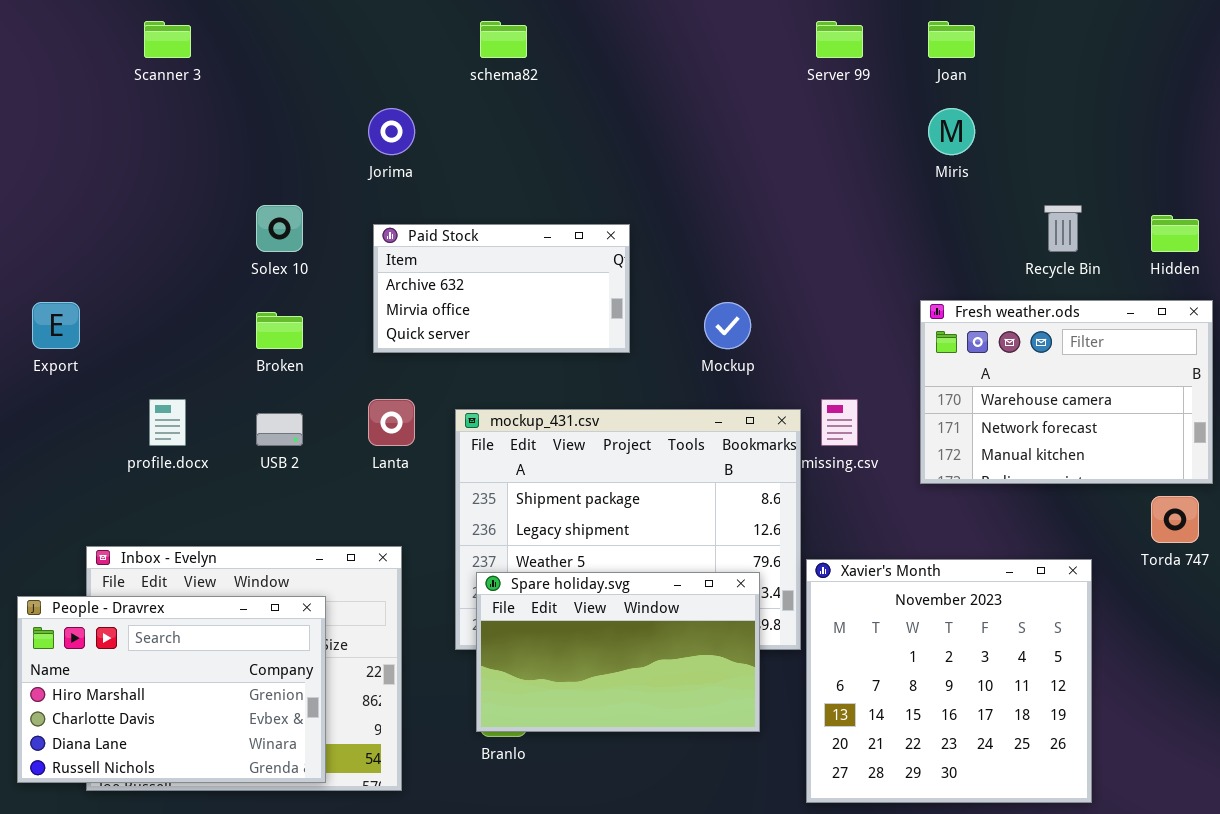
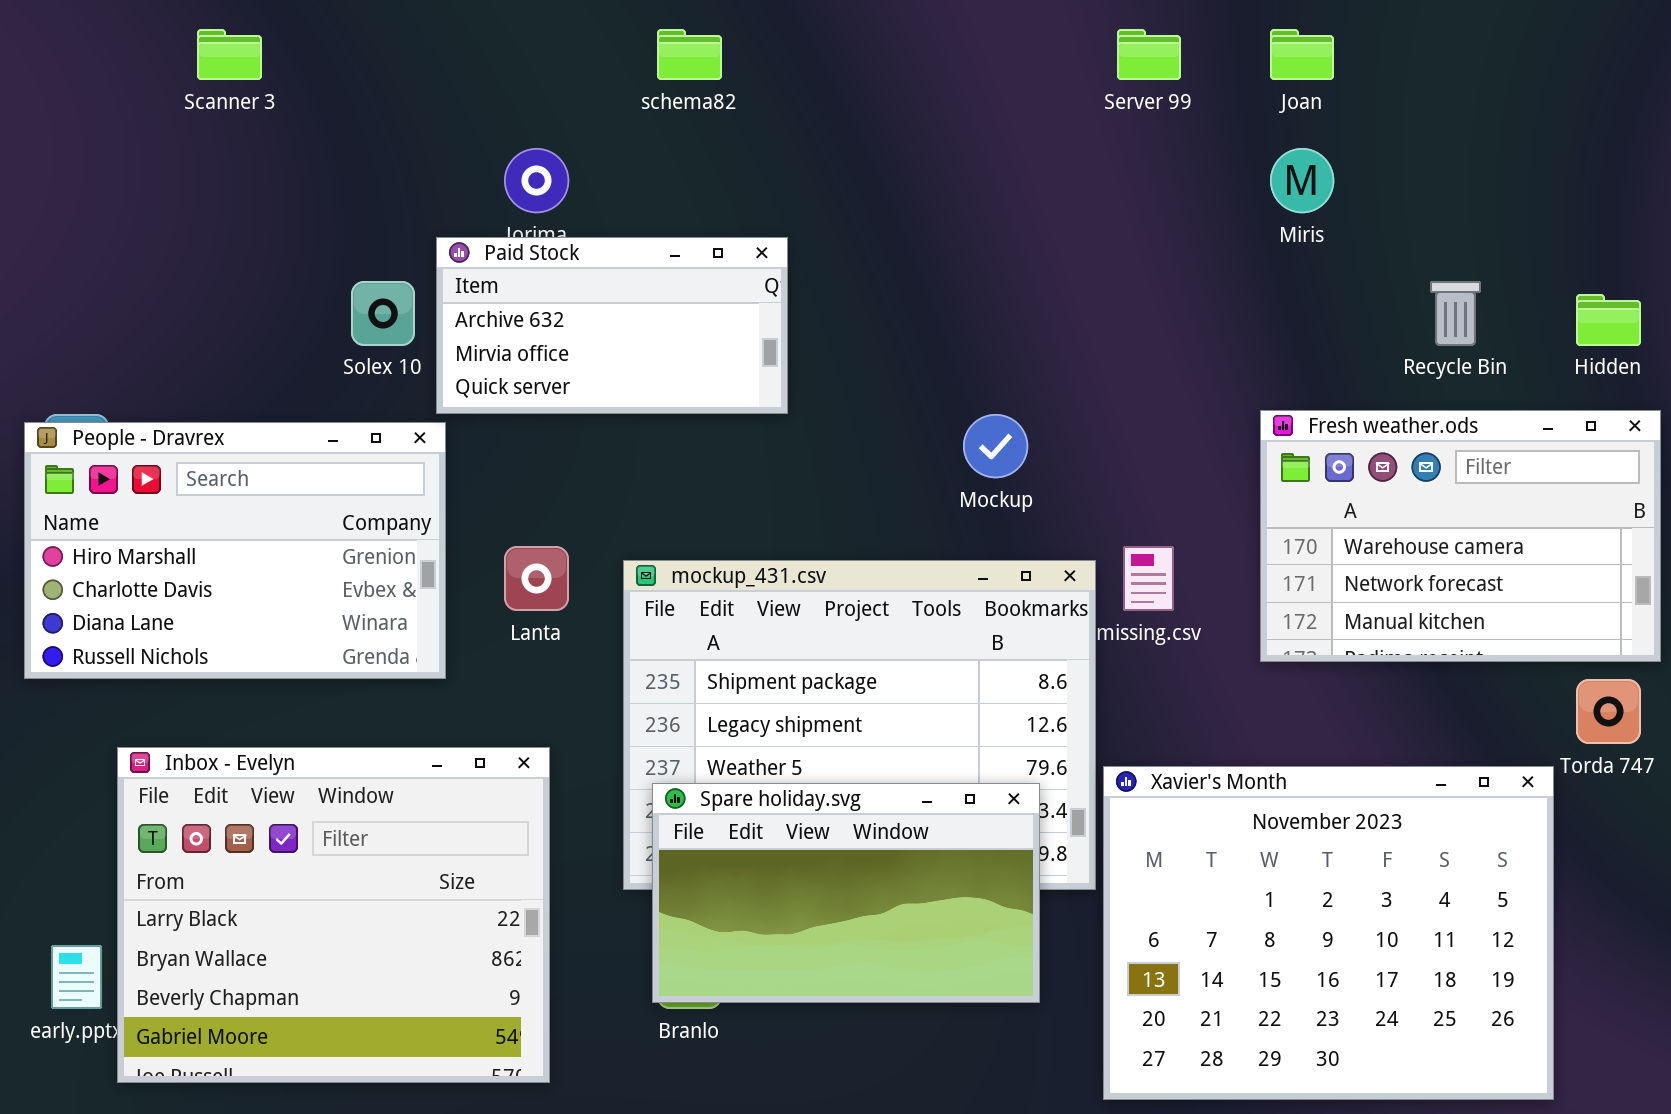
Paid Stock: [373,224,630,353] -> [436,237,788,414], moved
Xavier's Month: [806,559,1092,803] -> [1103,766,1554,1100], resized
People - Dravrex: [17,596,326,783] -> [24,422,446,679], moved

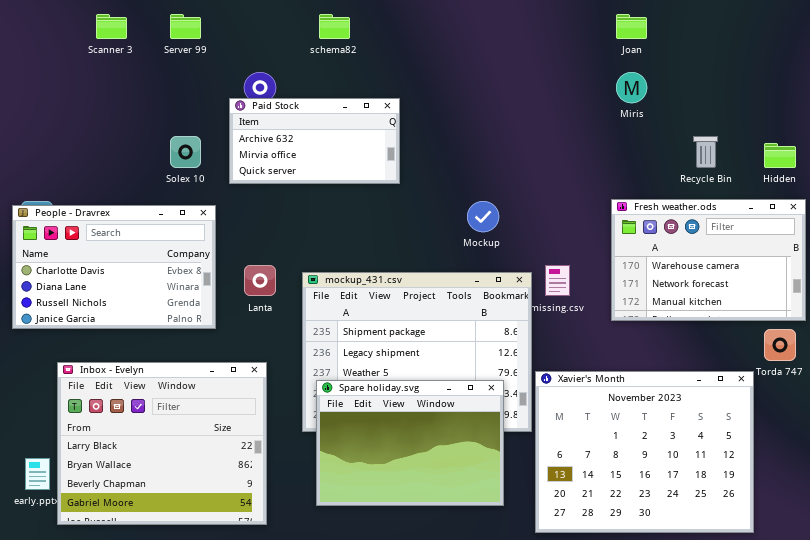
Server 99: [1117,29,1181,80] -> [170,14,201,39], moved
Paid Stock: [436,237,788,414] -> [229,98,400,184], moved
People - Dravrex: [24,422,446,679] -> [12,205,216,329], scrolled down 1 row
Spare holiday.svg: [652,783,1040,1003] -> [316,380,504,506], resized

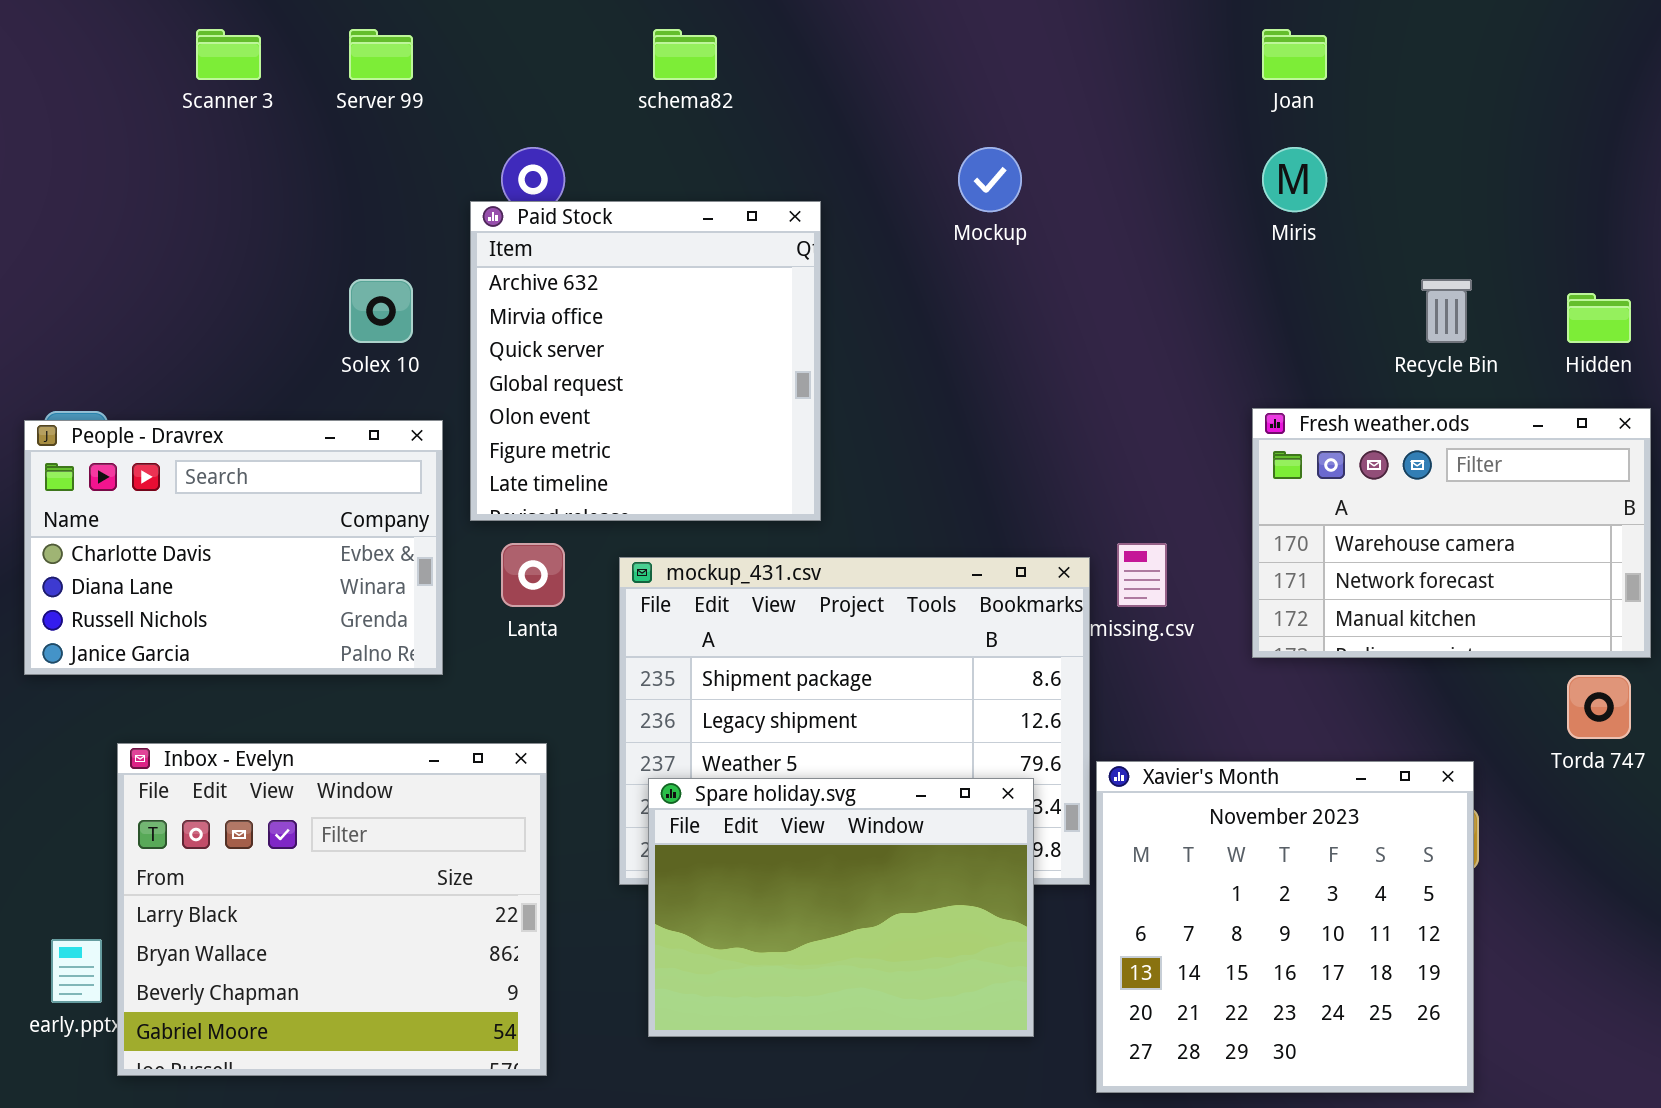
Paid Stock: [229,98,400,184] -> [470,201,821,521], resized
Mockup: [467,201,499,232] -> [958,147,1022,212], moved
Xavier's Month: [535,371,754,533] -> [1096,761,1474,1093], resized

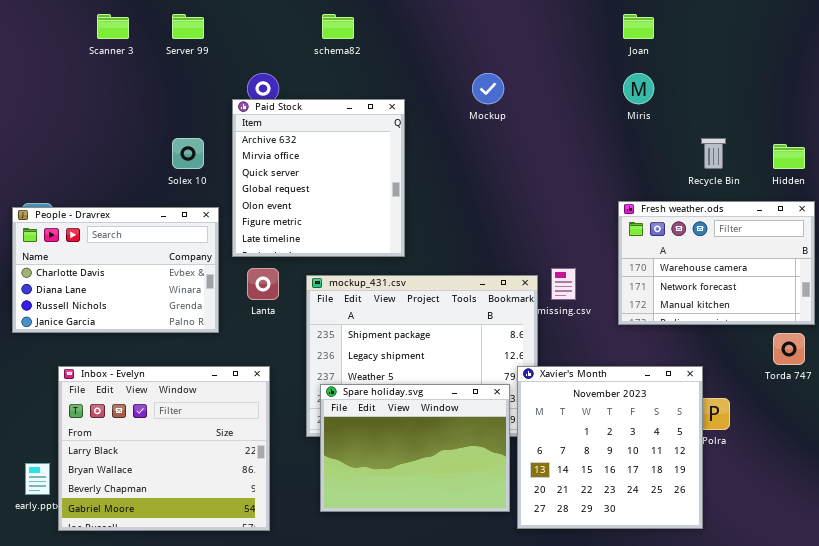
Xavier's Month: [1096,761,1474,1093] -> [517,366,703,529], moved

